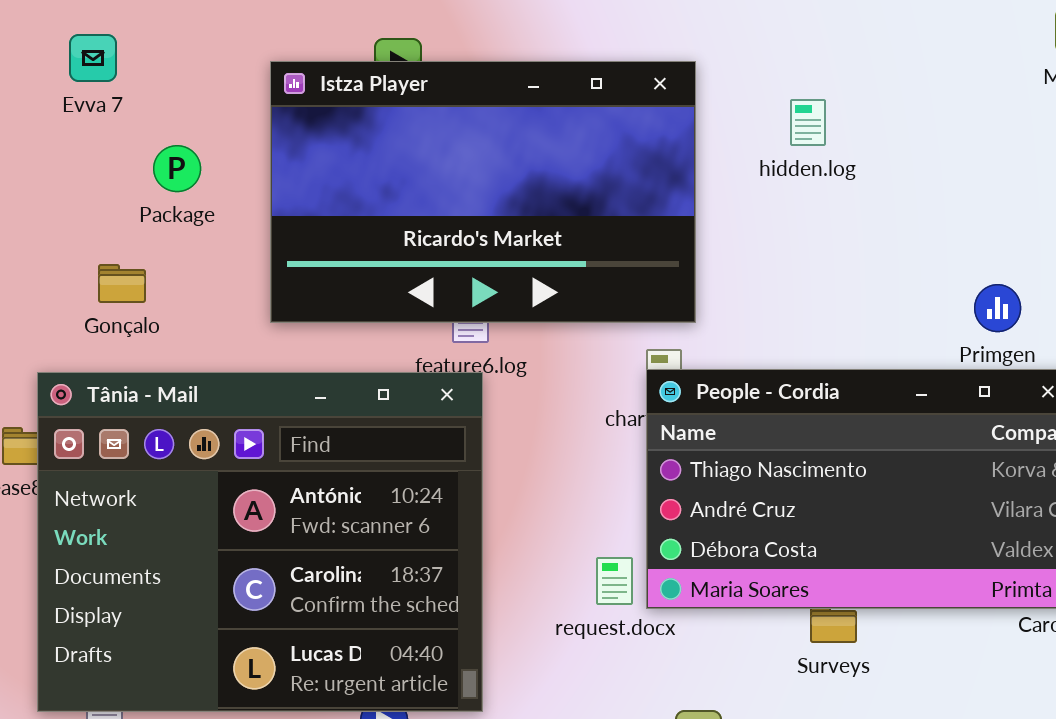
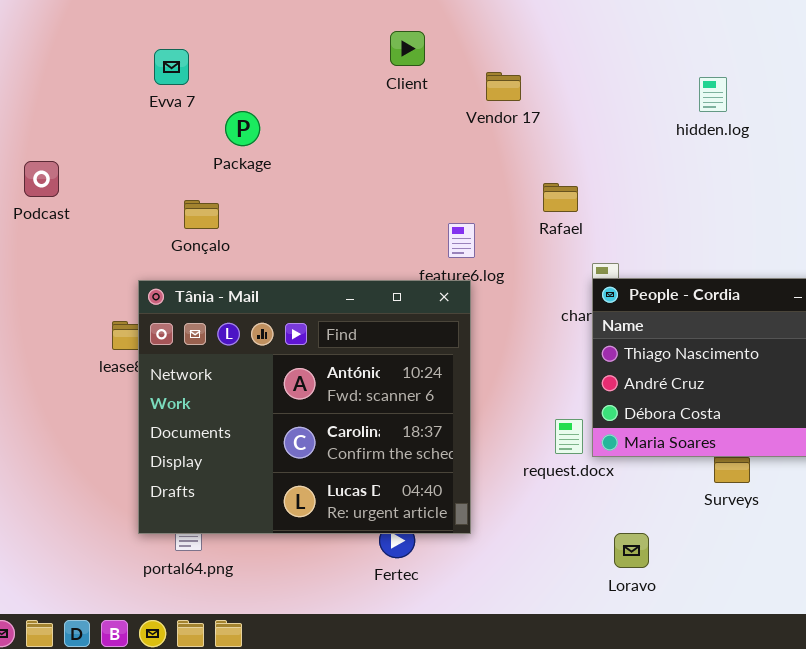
Evva 7: [69,34,117,82] -> [154,49,189,85], moved
Istza Player: [270,61,696,323] -> none, closed

